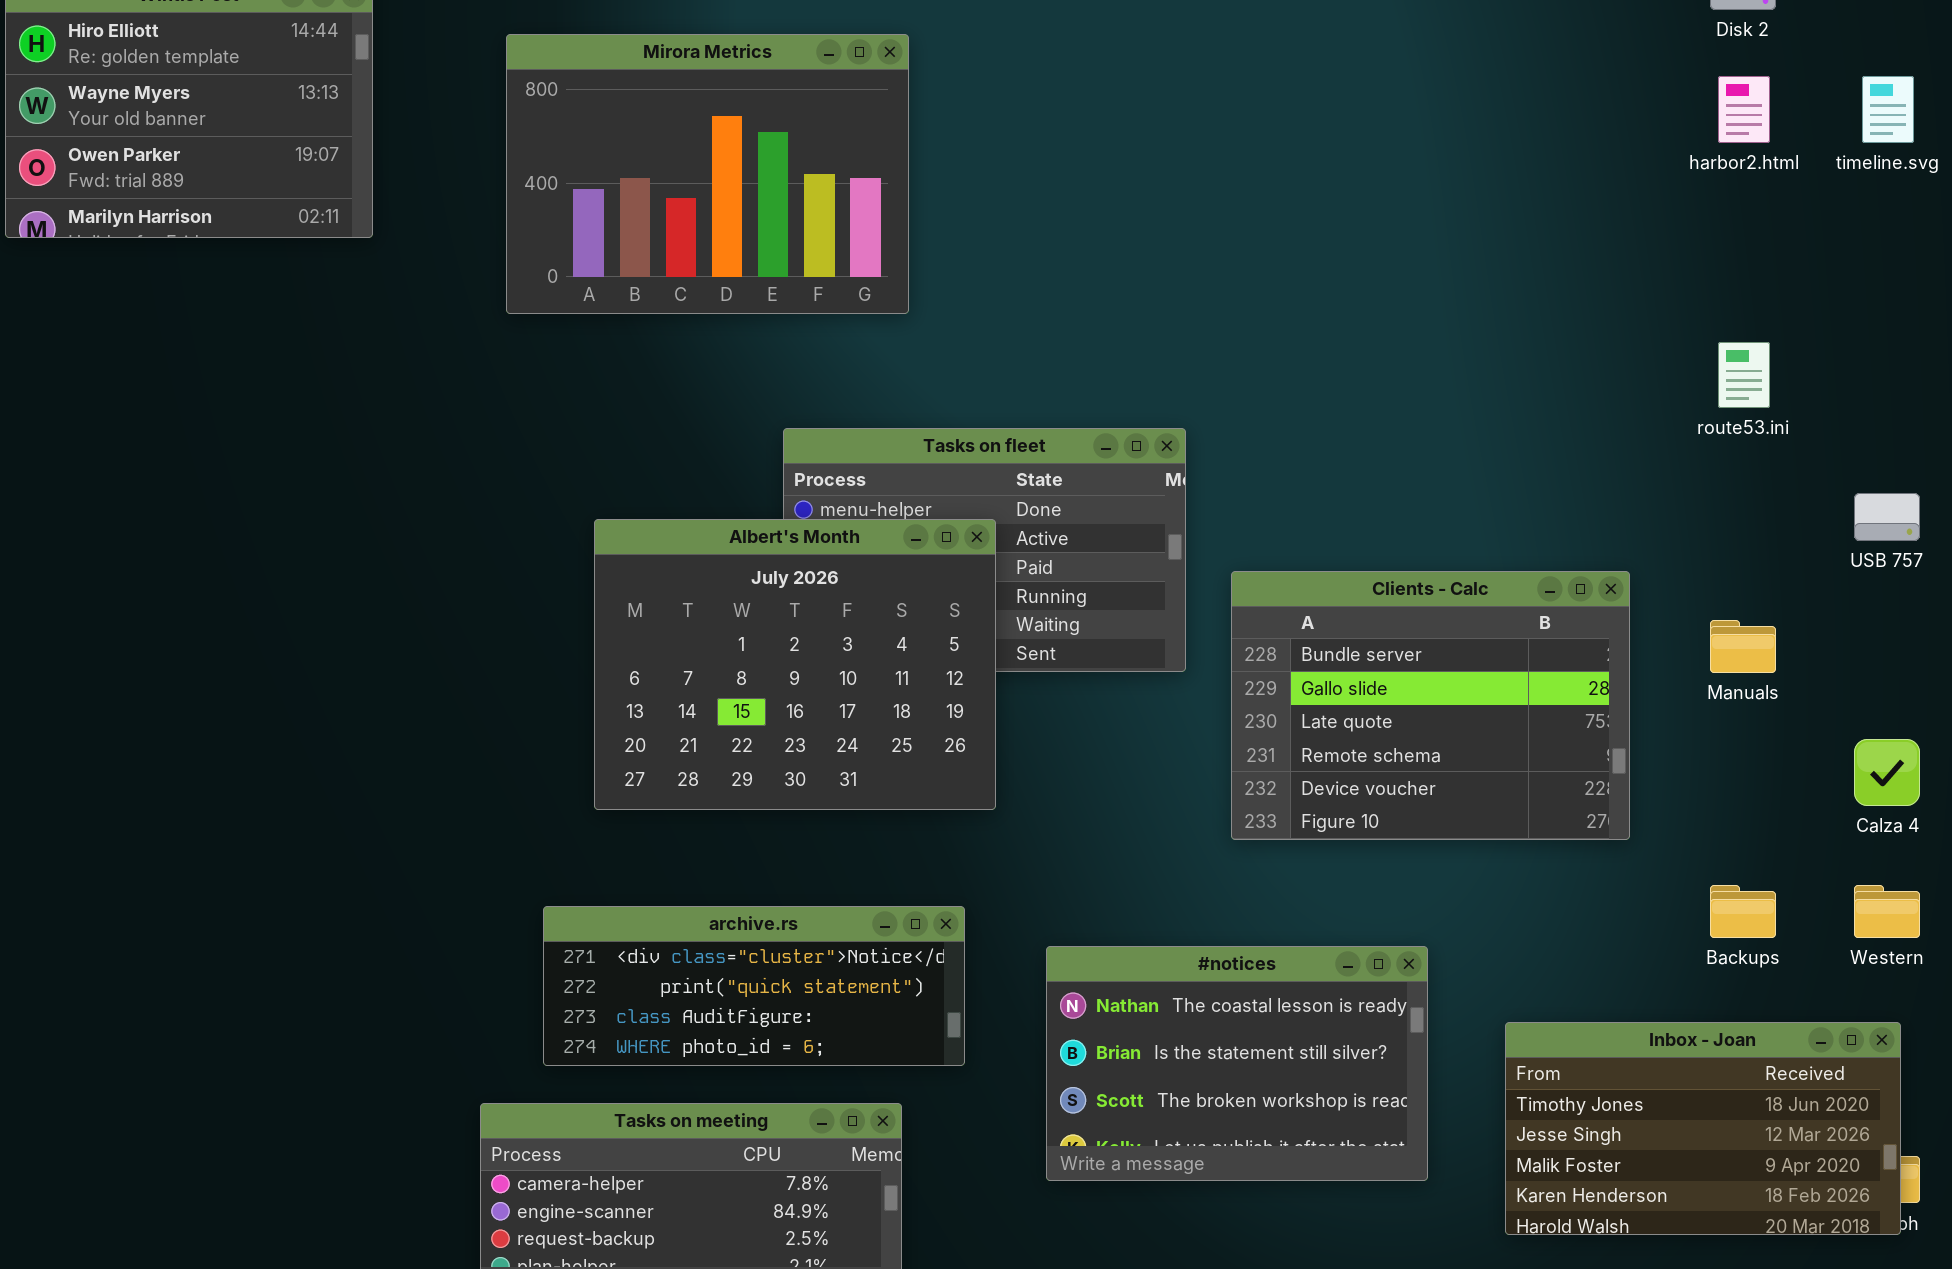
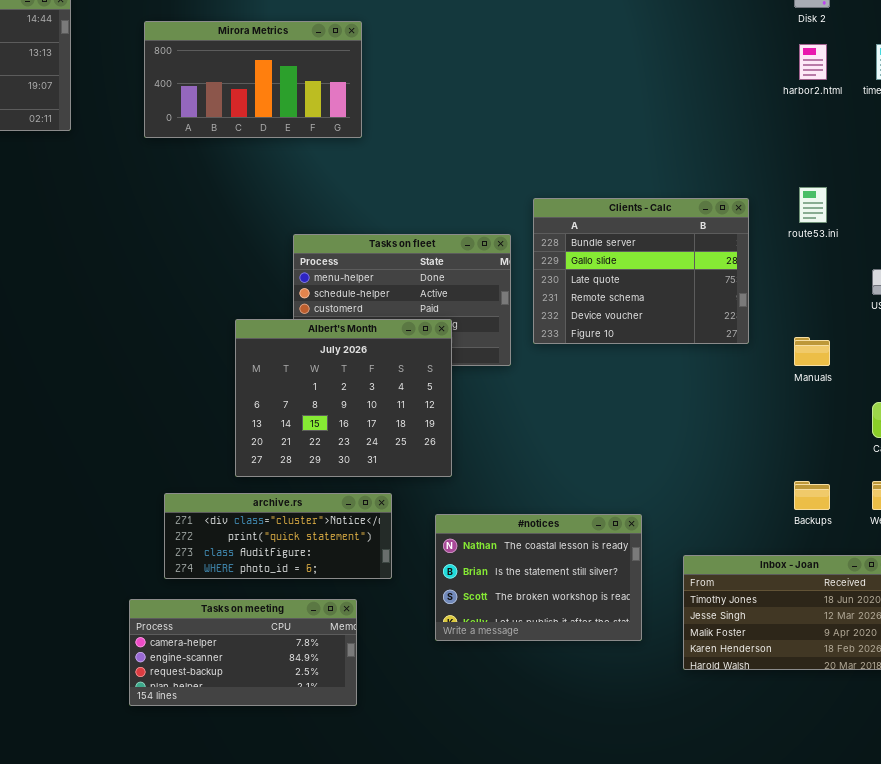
Mirora Metrics: [506,34,909,314] -> [144,21,362,138], resized
Albert's Month: [594,519,996,810] -> [235,319,452,477], moved
Clients - Calc: [1231,571,1630,840] -> [533,198,749,344], moved

